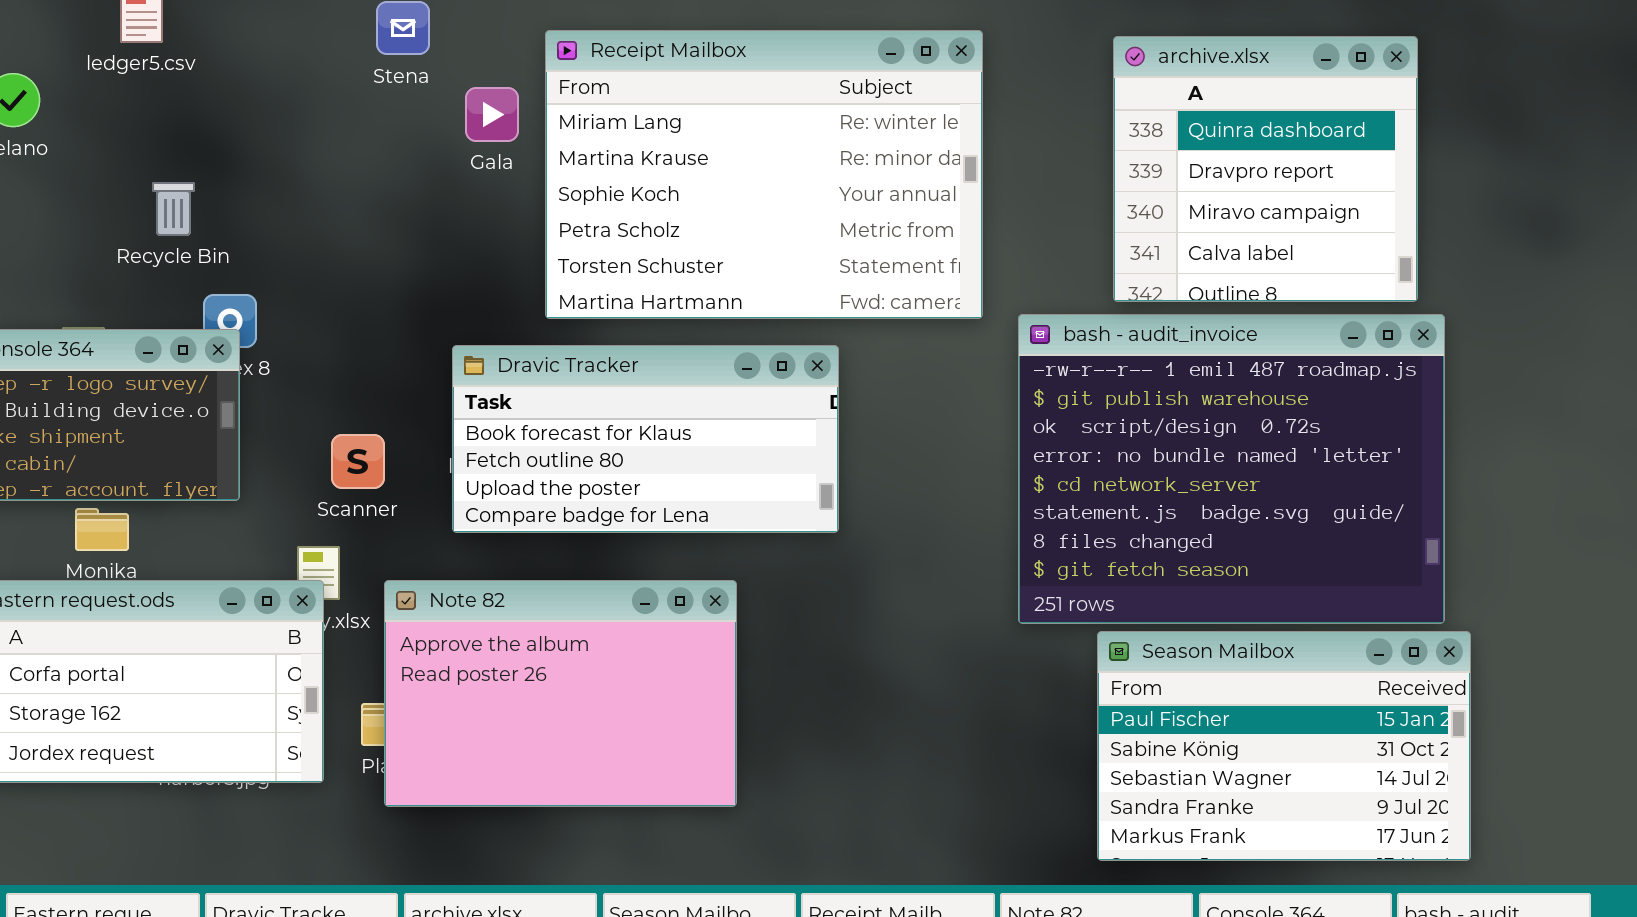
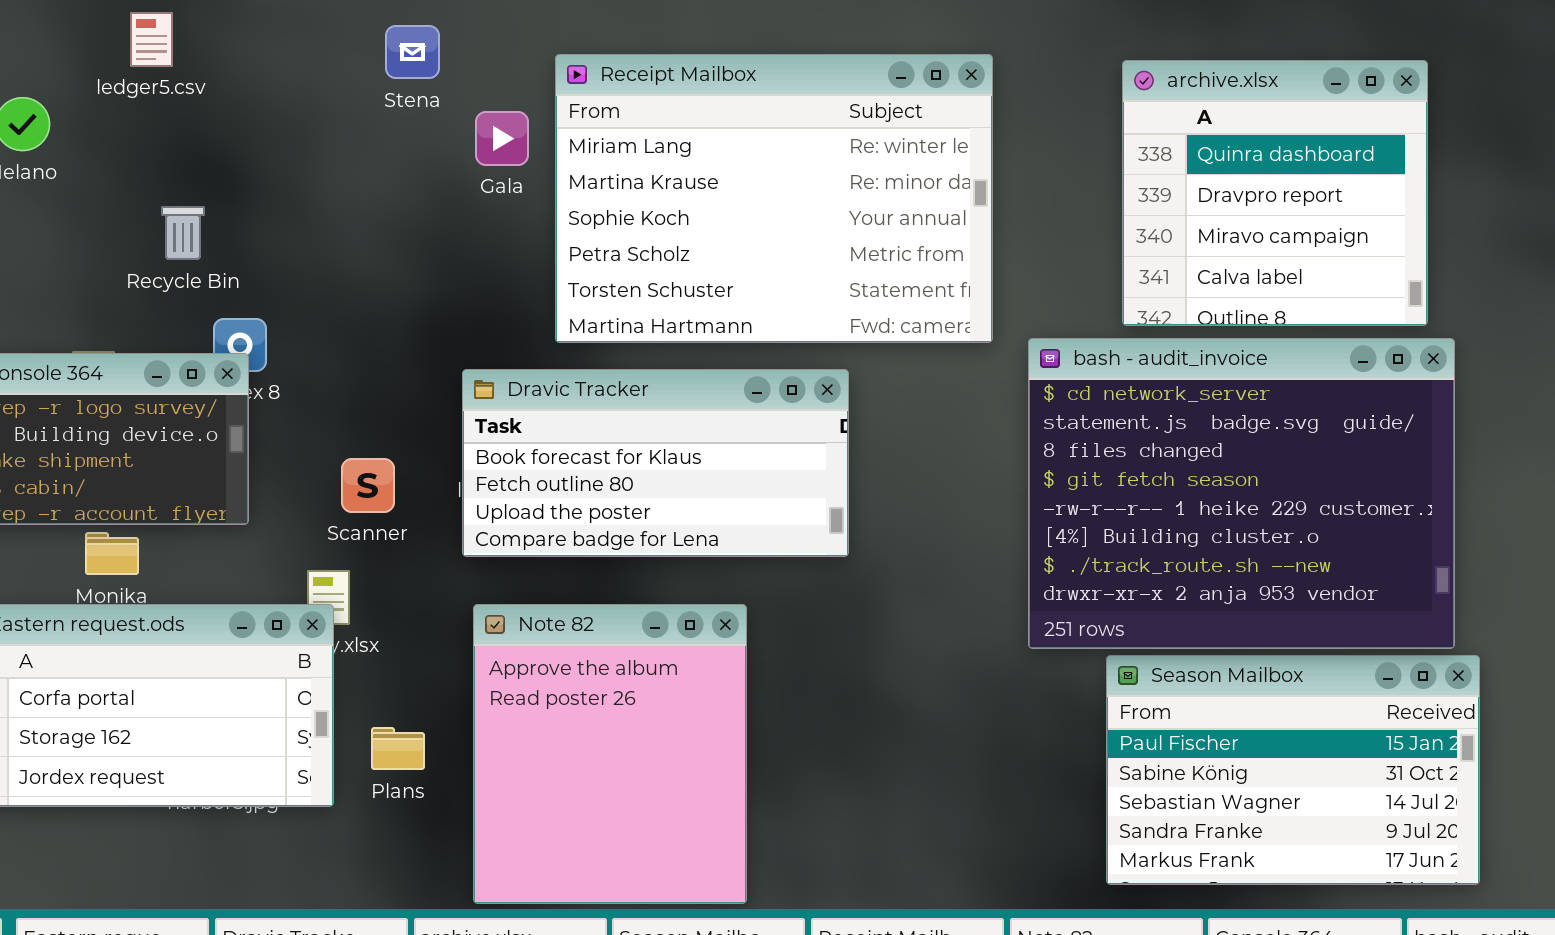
bash - audit_invoice: [1018,314,1445,624] -> [1028,338,1455,649], scrolled down 4 rows
Note 82: [384,580,737,807] -> [473,604,747,904], resized

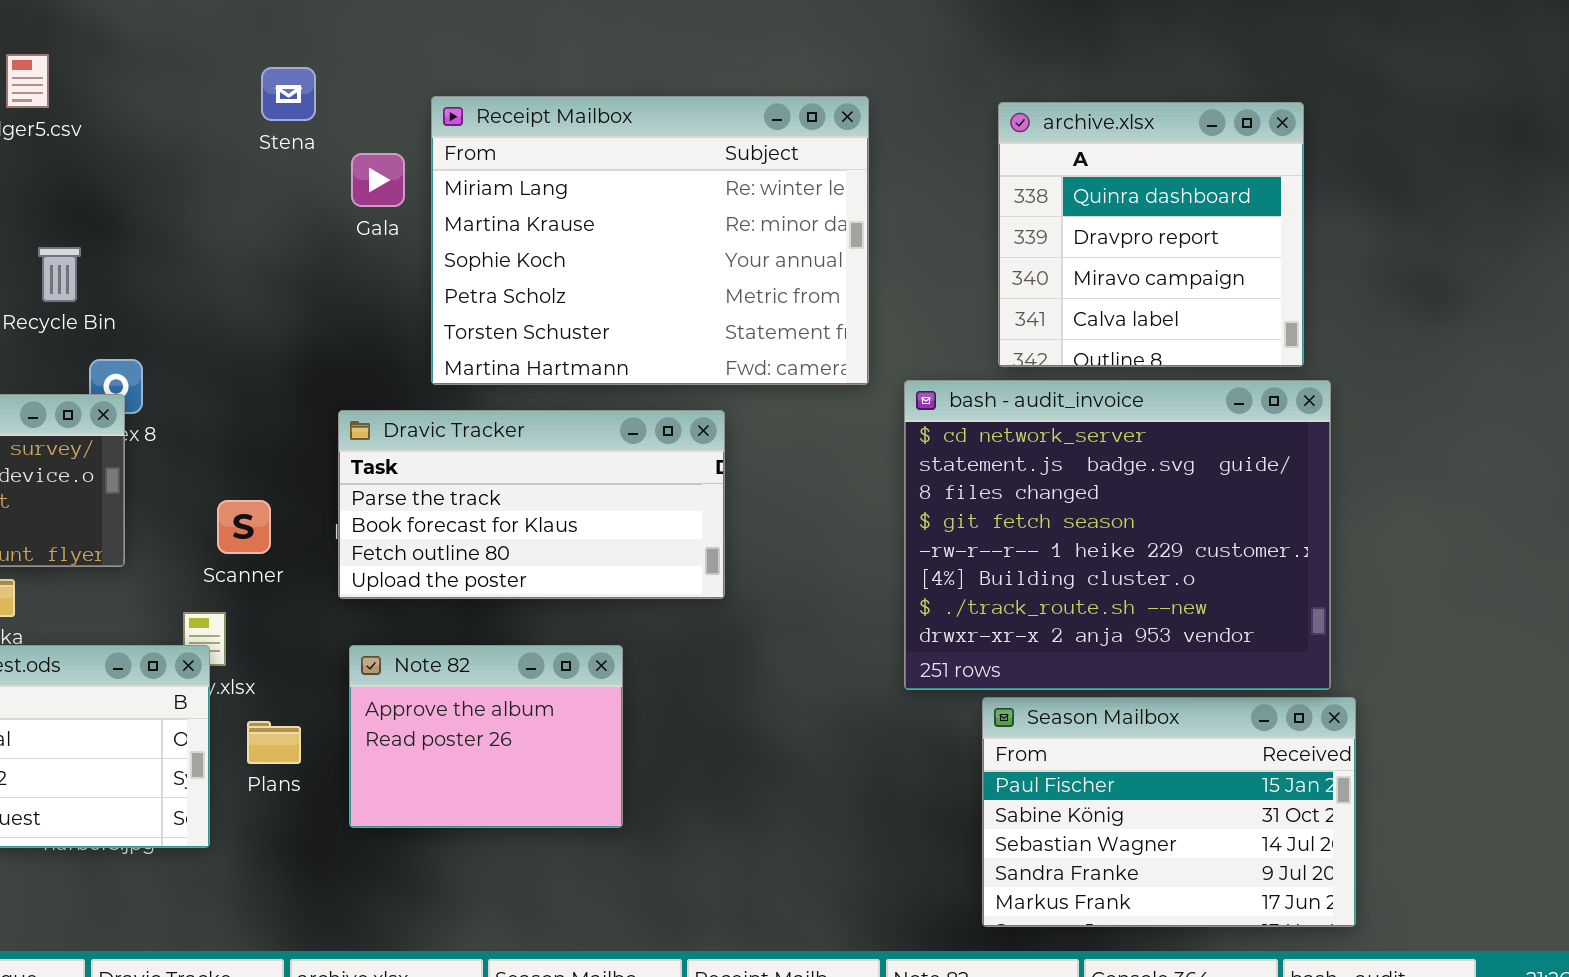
Dravic Tracker: [462,369,849,557] -> [338,410,725,599], scrolled up 1 row
Note 82: [473,604,747,904] -> [349,645,623,828], resized
Plans: [371,727,425,770] -> [247,721,301,764], moved

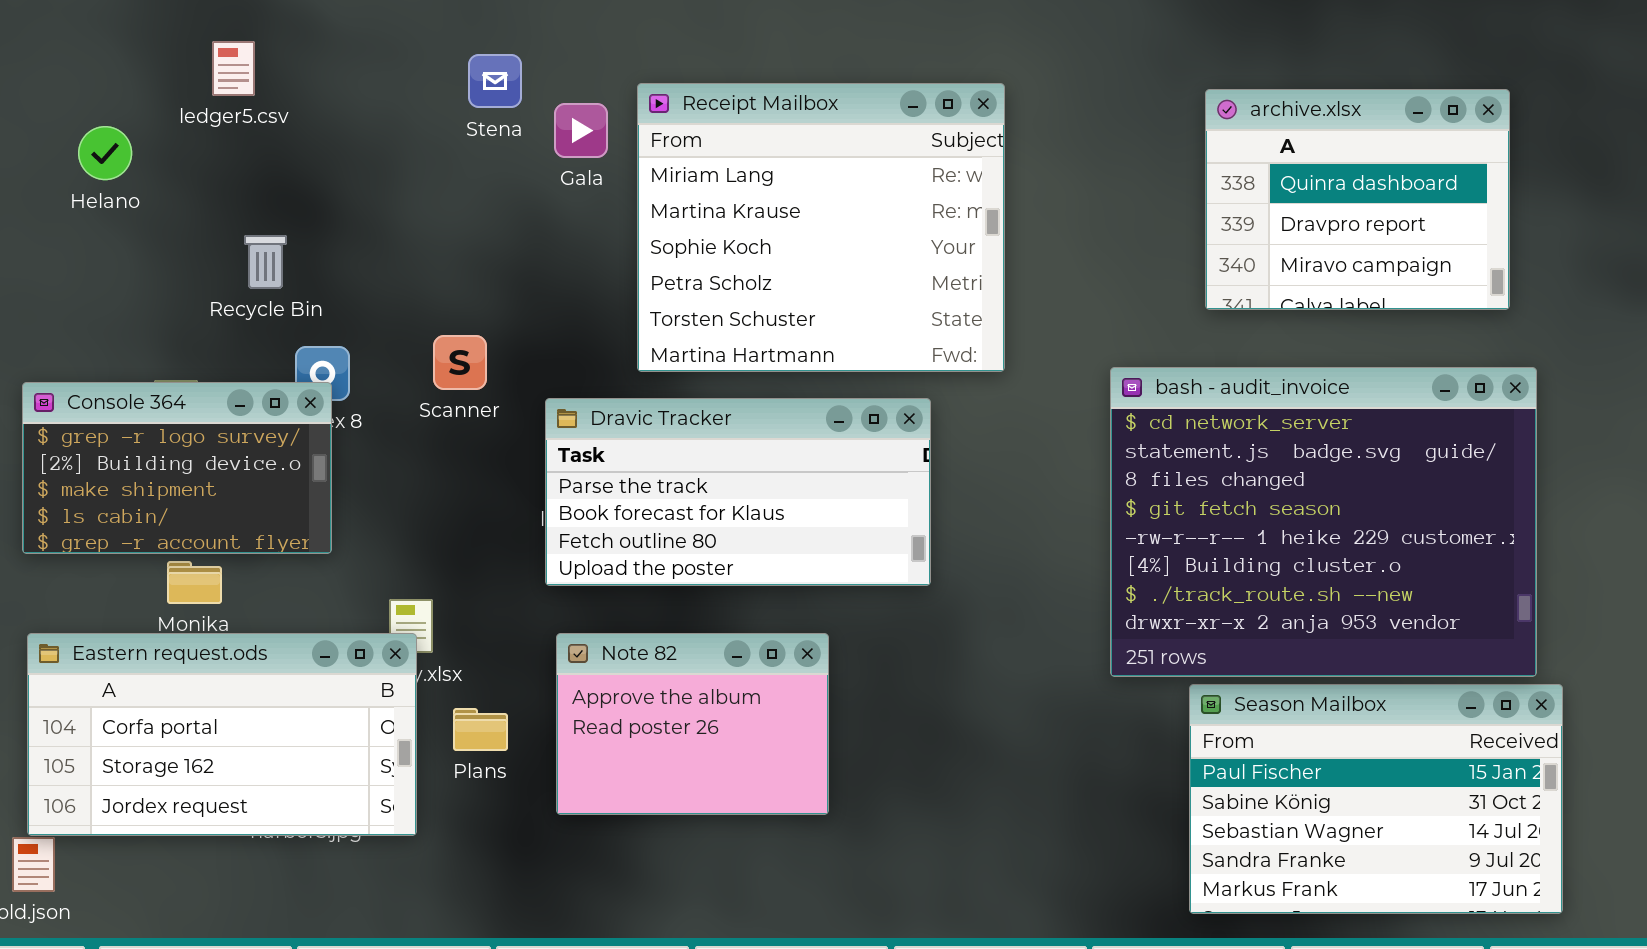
Receipt Mailbox: [431,96,869,385] -> [637,83,1005,372], resized
archive.xlsx: [998,102,1304,367] -> [1205,89,1510,310], resized
Gala: [351,153,405,207] -> [554,103,608,158], moved
Scanner: [217,500,271,554] -> [433,335,487,390], moved

